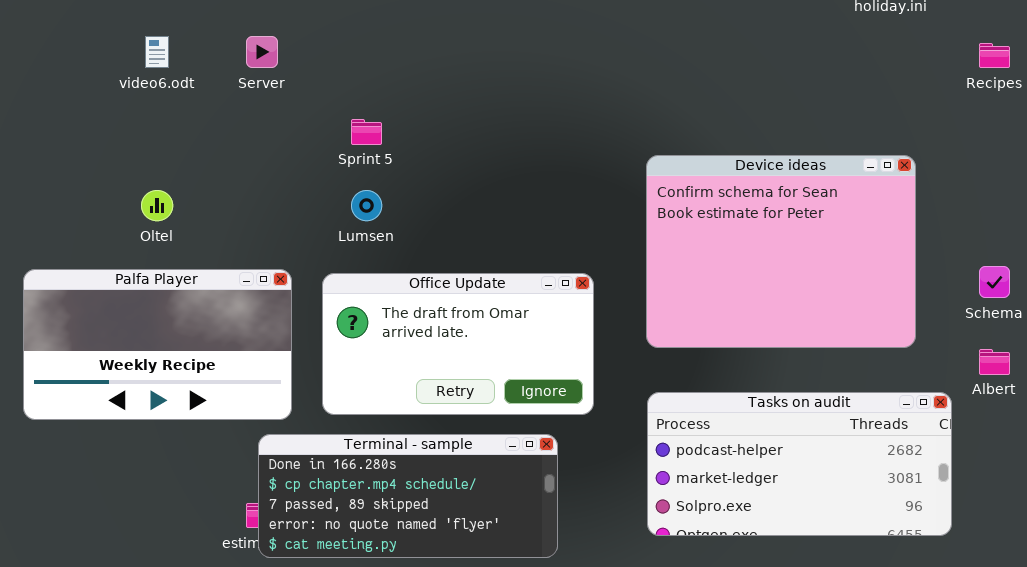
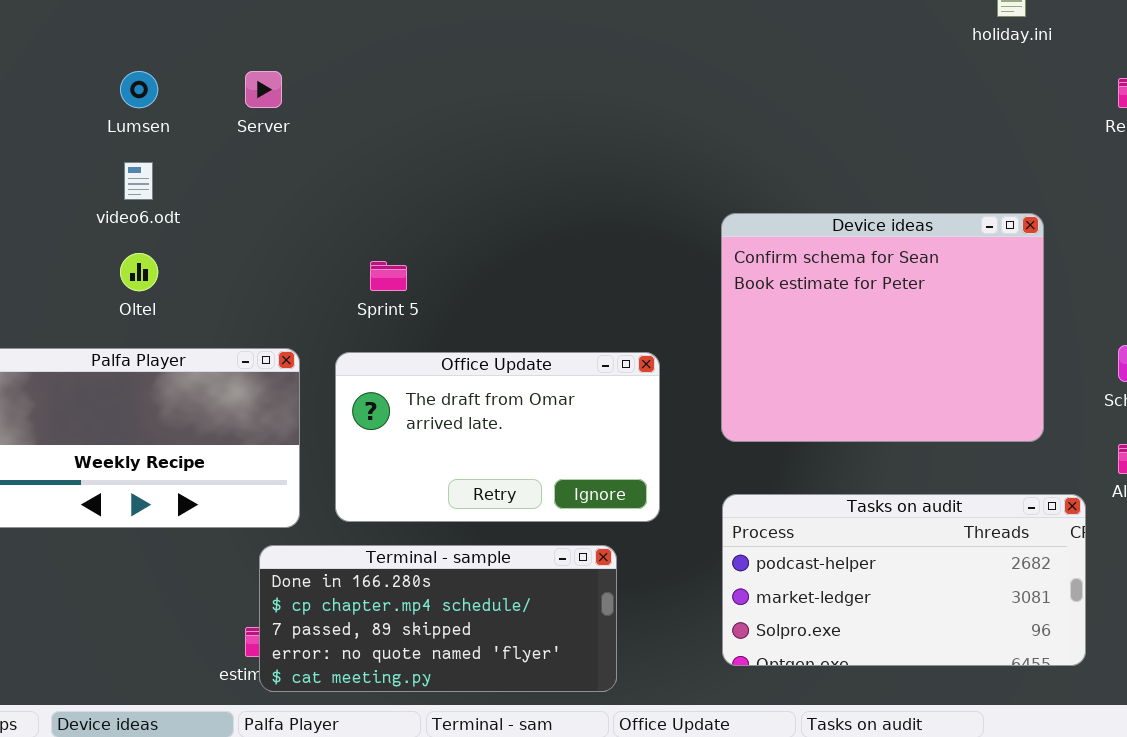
video6.odt: [145,36,169,68] -> [124,162,153,200], moved
Sprint 5: [351,119,382,145] -> [370,261,407,291], moved
Lumsen: [351,190,382,221] -> [120,71,158,108], moved

